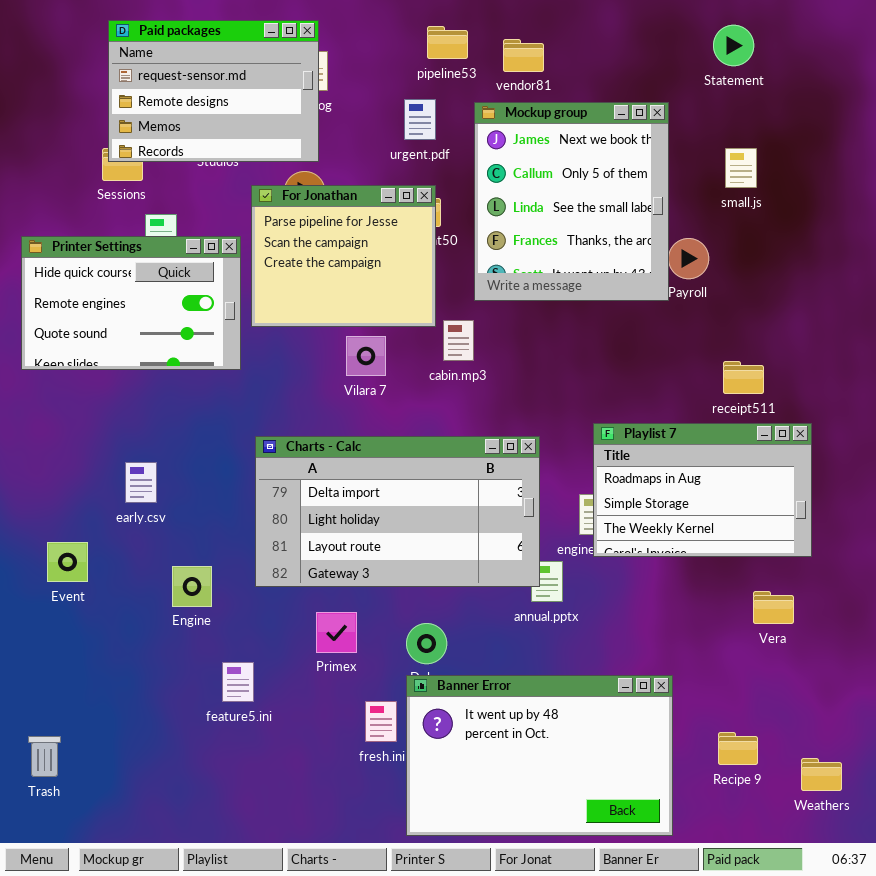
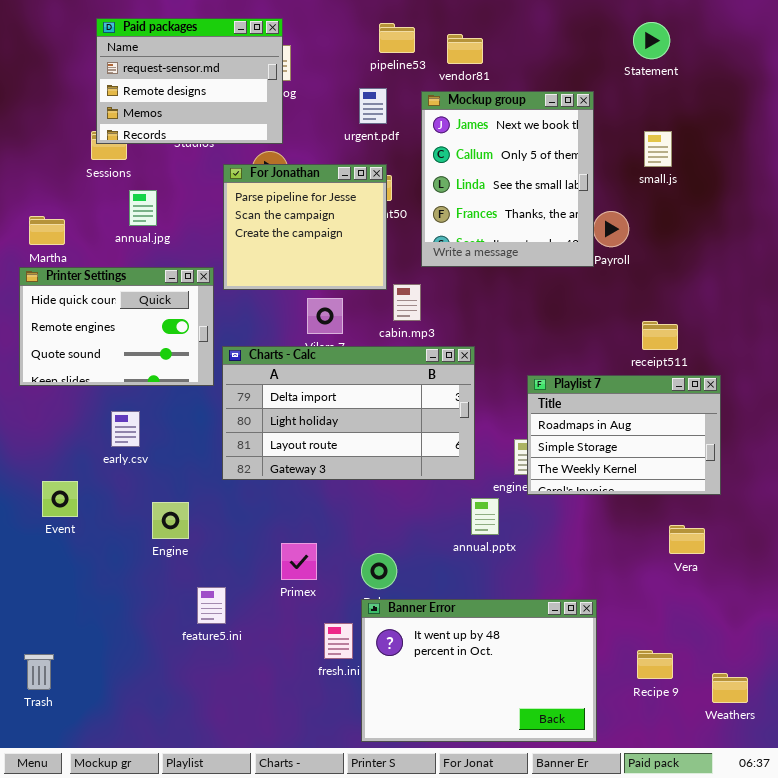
Printer Settings: [21,236,241,370] -> [19,267,214,386], moved
Charts - Calc: [255,436,540,587] -> [222,346,475,480], moved

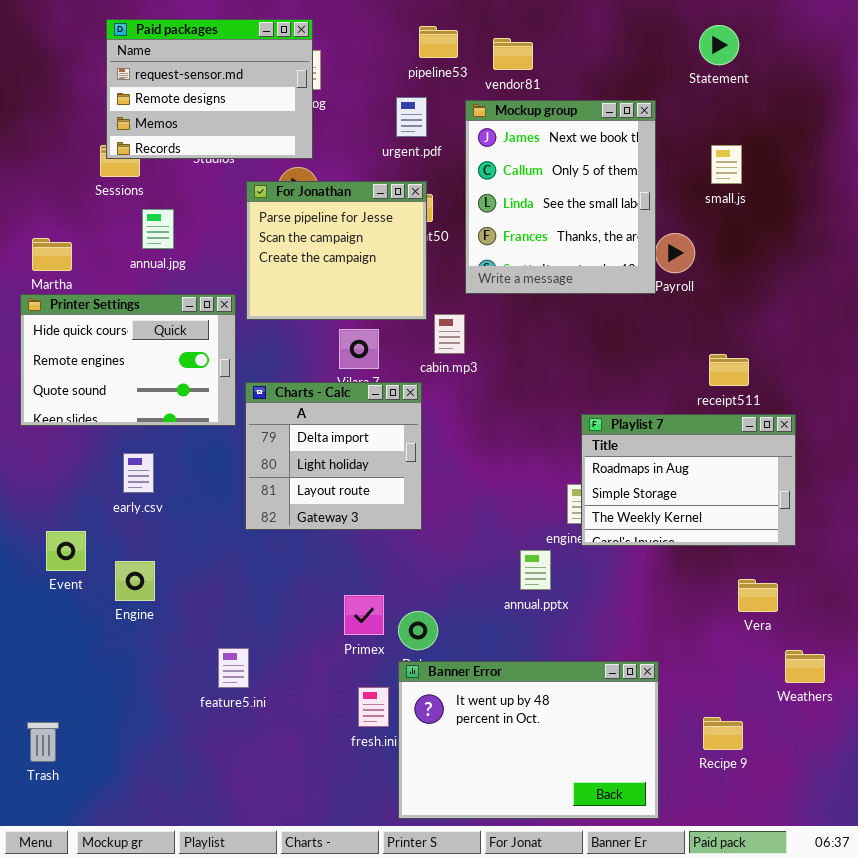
Charts - Calc: [222,346,475,480] -> [245,382,422,530], resized
Engine: [152,502,189,539] -> [115,561,155,601], moved
Primex: [281,543,317,580] -> [344,595,384,635], moved
Weathers: [712,673,748,703] -> [785,650,825,683], moved

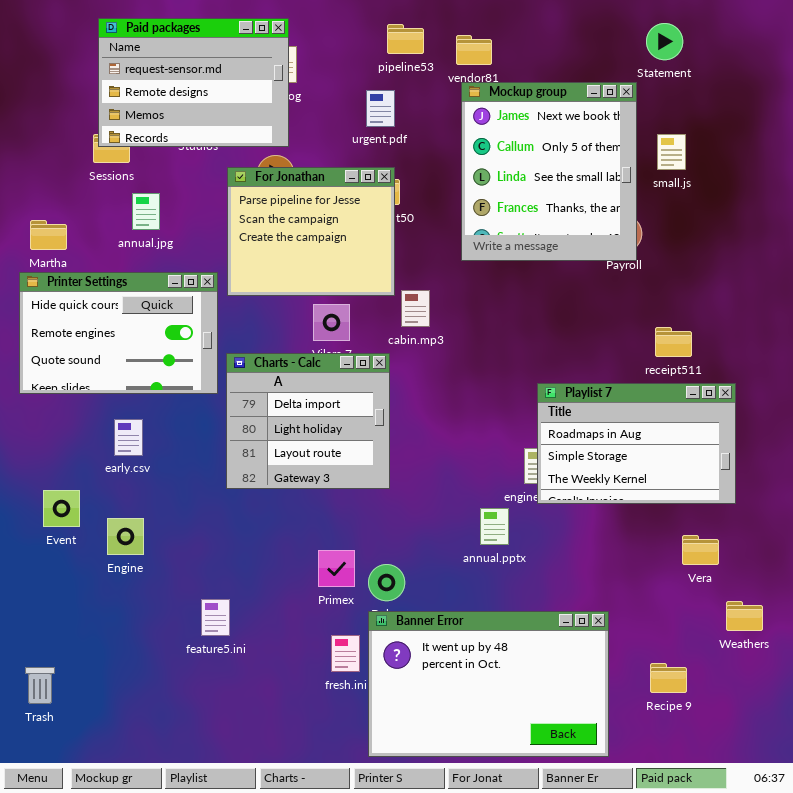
Mockup group: [465,100,656,294] -> [461,82,637,261], moved

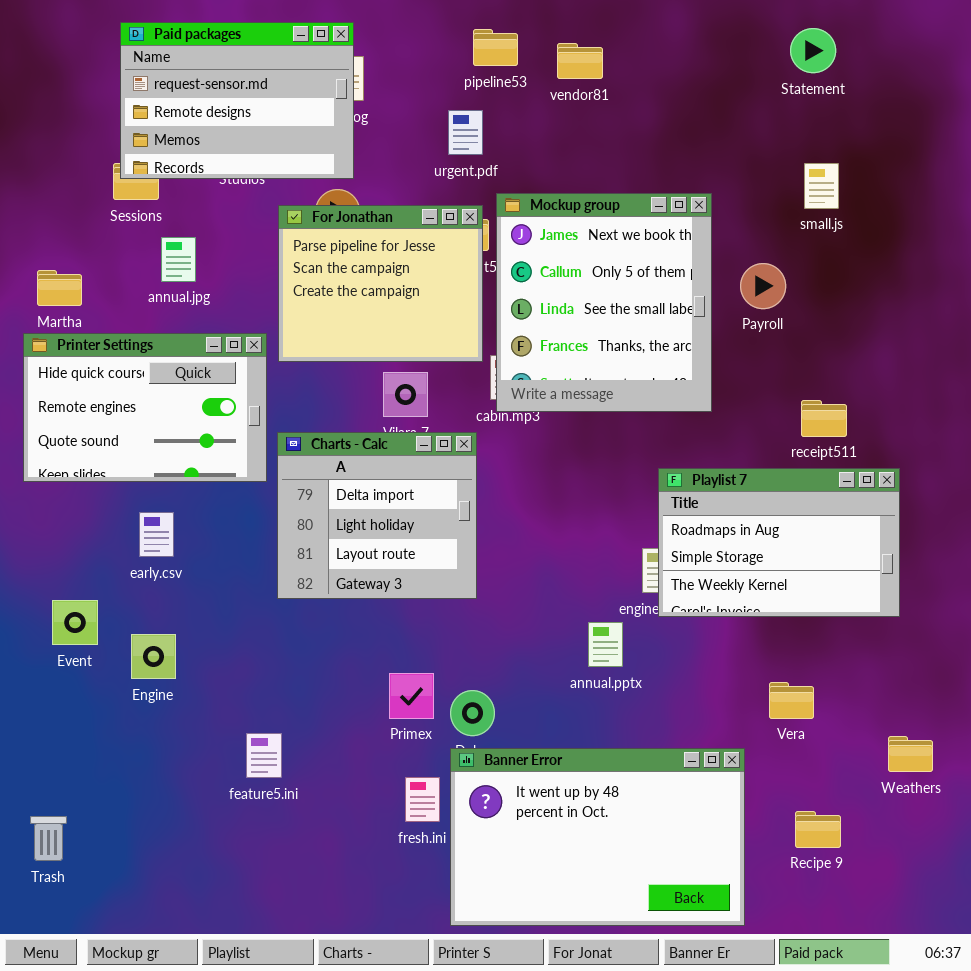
Mockup group: [461,82,637,261] -> [496,193,712,412], moved
Vera: [682,535,719,565] -> [769,682,814,719], moved

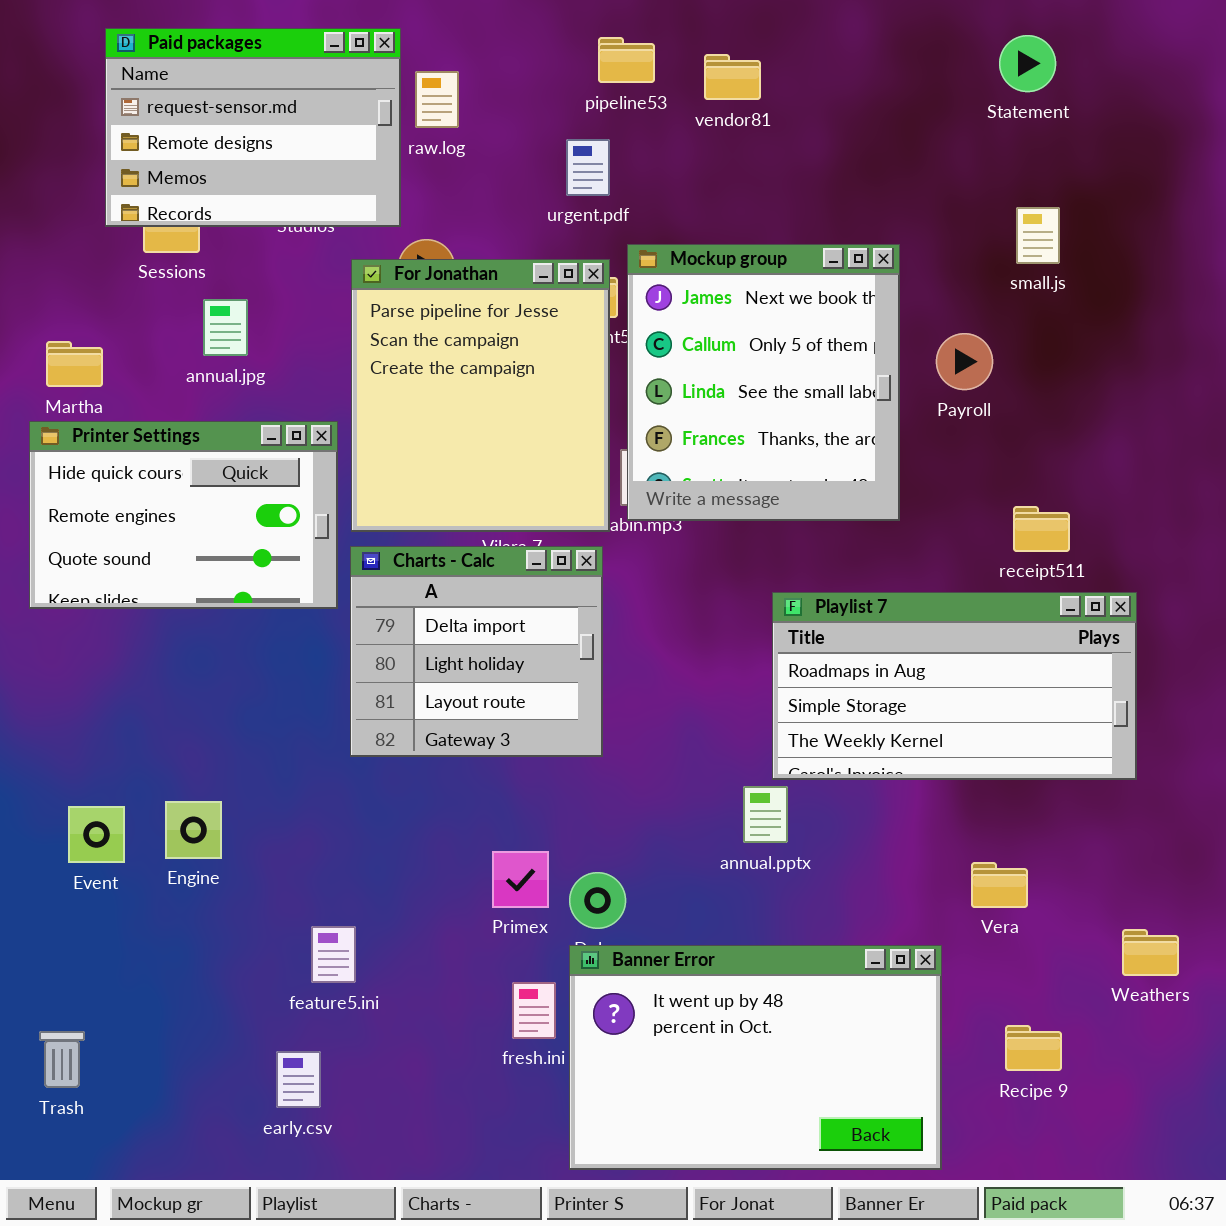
Paid packages: [120,22,354,179] -> [105,28,401,227], moved
For Jonathan: [278,205,483,362] -> [351,259,610,532], resized
Playlist 7: [658,468,900,617] -> [772,592,1137,780], resized
early.csv: [139,512,174,557] -> [276,1051,321,1108], moved
Event: [52,600,98,645] -> [68,806,125,863], moved

